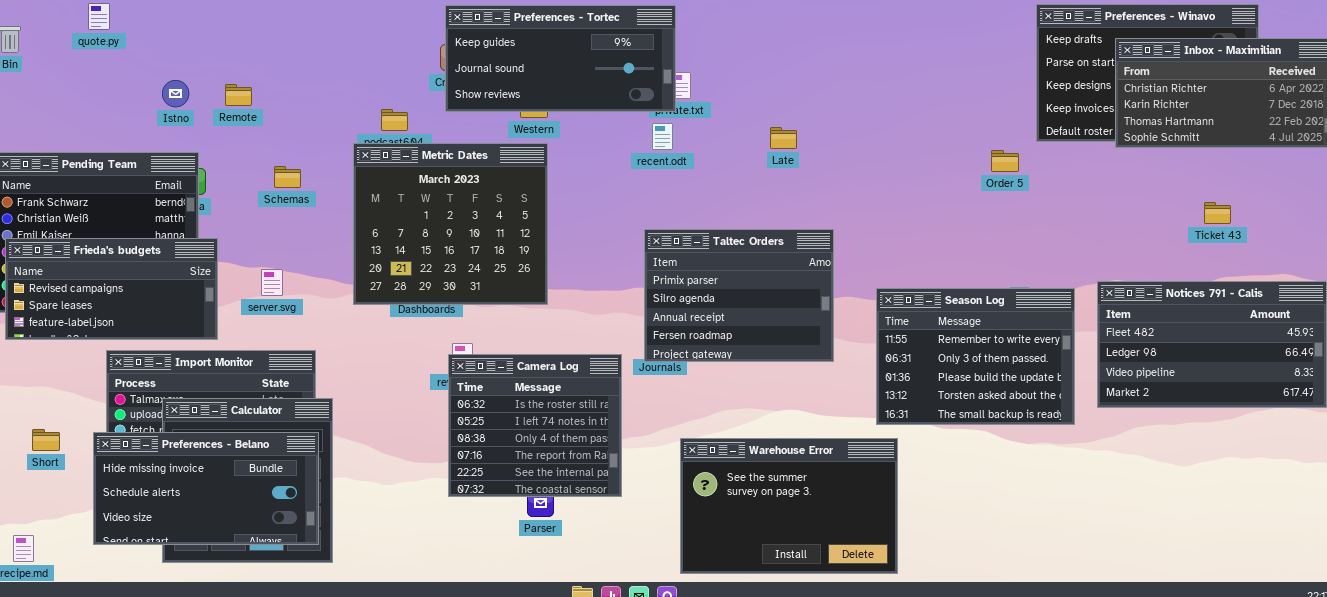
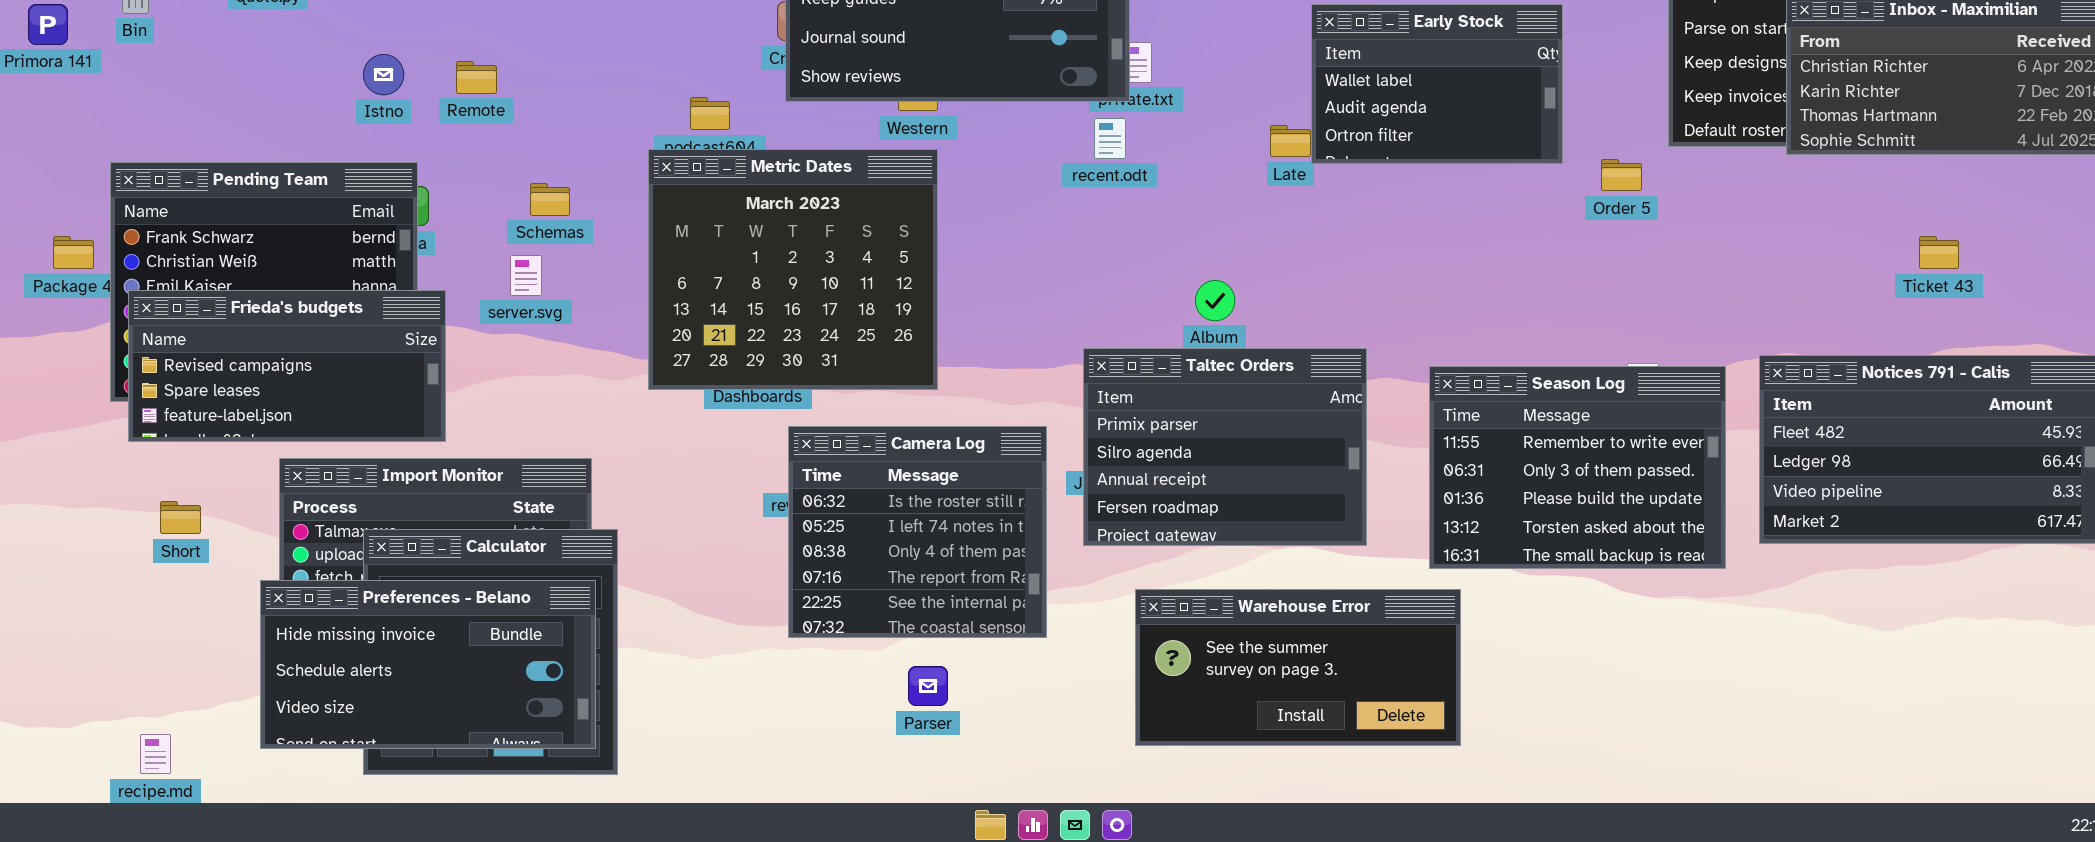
Early Stock: none -> [1311,4,1563,164], opened
Taltec Orders: [644,229,834,362] -> [1083,348,1367,546], moved
server.svg: [261,269,283,296] -> [510,255,542,296], moved
Camera Log: [448,354,622,497] -> [788,426,1047,638], moved
Short: [32,429,60,451] -> [160,501,201,534], moved
Warehouse Error: [680,438,898,574] -> [1135,589,1461,746], resized

